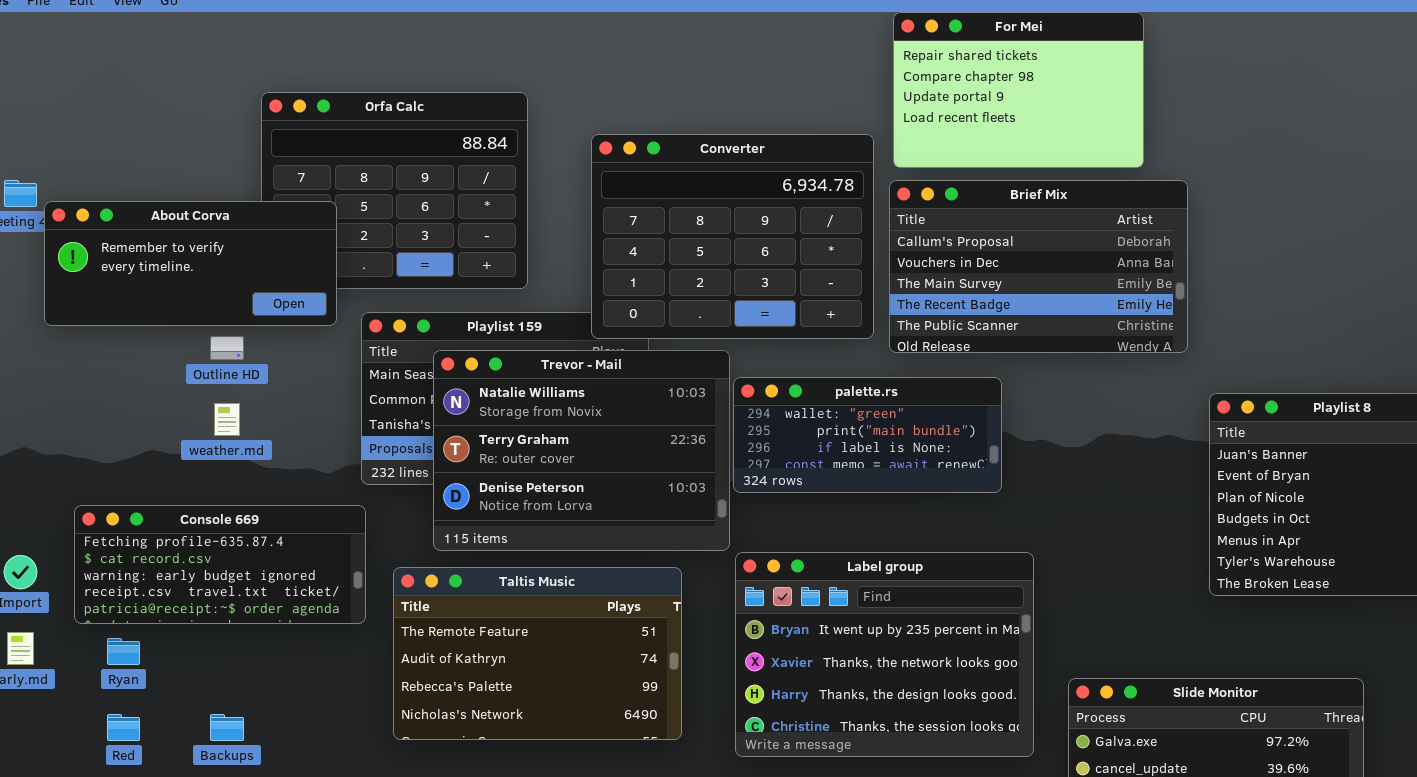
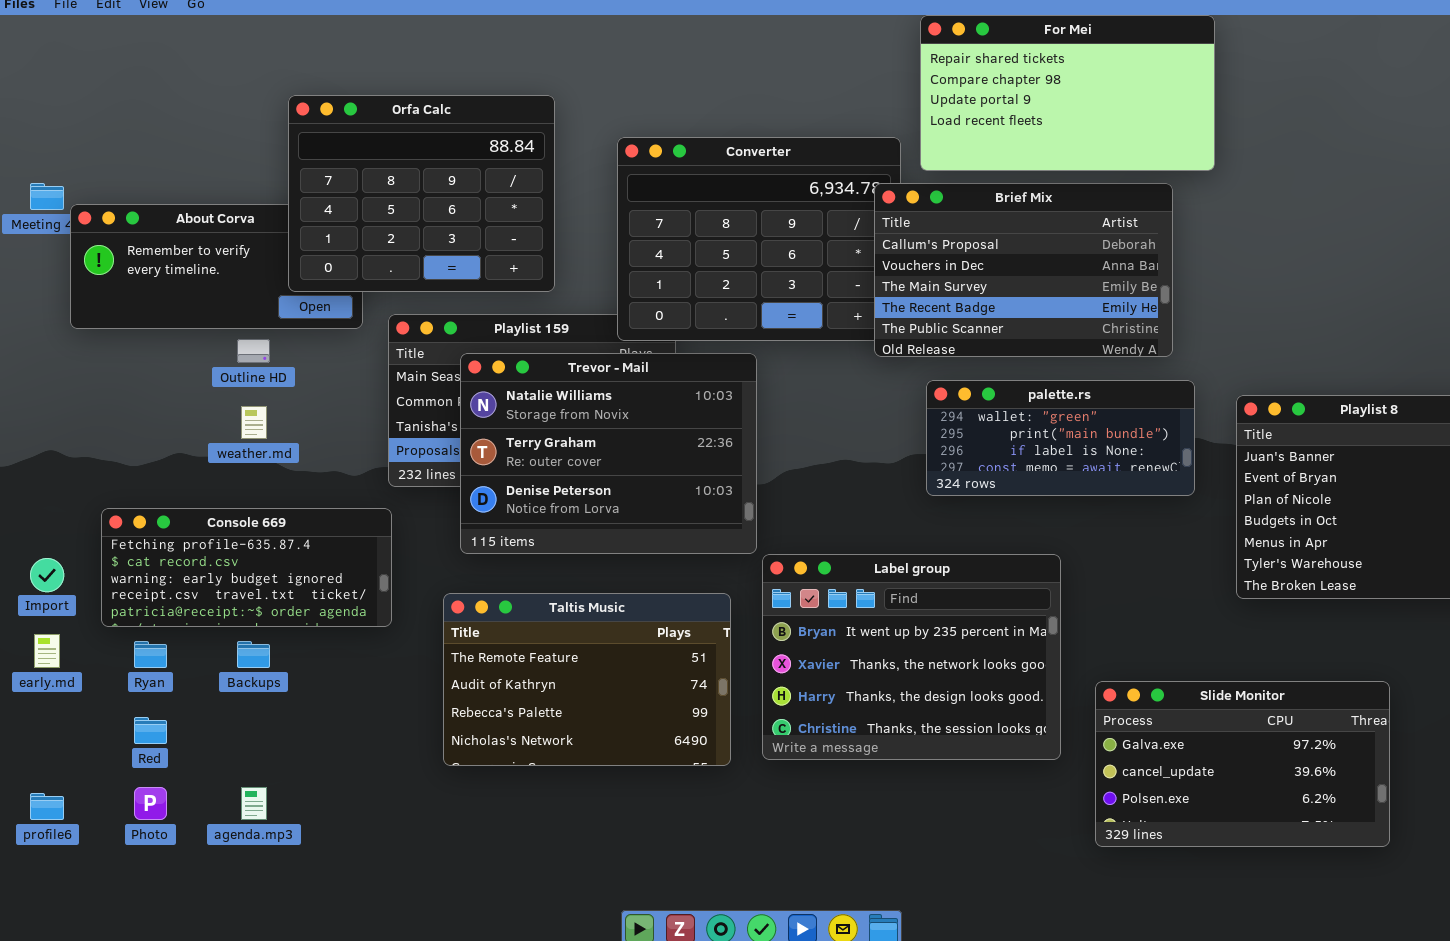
For Mei: [893,12,1144,168] -> [920,15,1215,171], resized
Orfa Calc: [261,92,528,289] -> [288,95,555,292], raised
Brief Mix: [889,180,1188,353] -> [874,183,1173,357], moved
palette.rs: [733,377,1002,493] -> [926,380,1195,496], moved
Taltis Music: [393,567,682,740] -> [443,593,731,766], moved
Backups: [210,714,244,741] -> [237,641,270,668], moved

